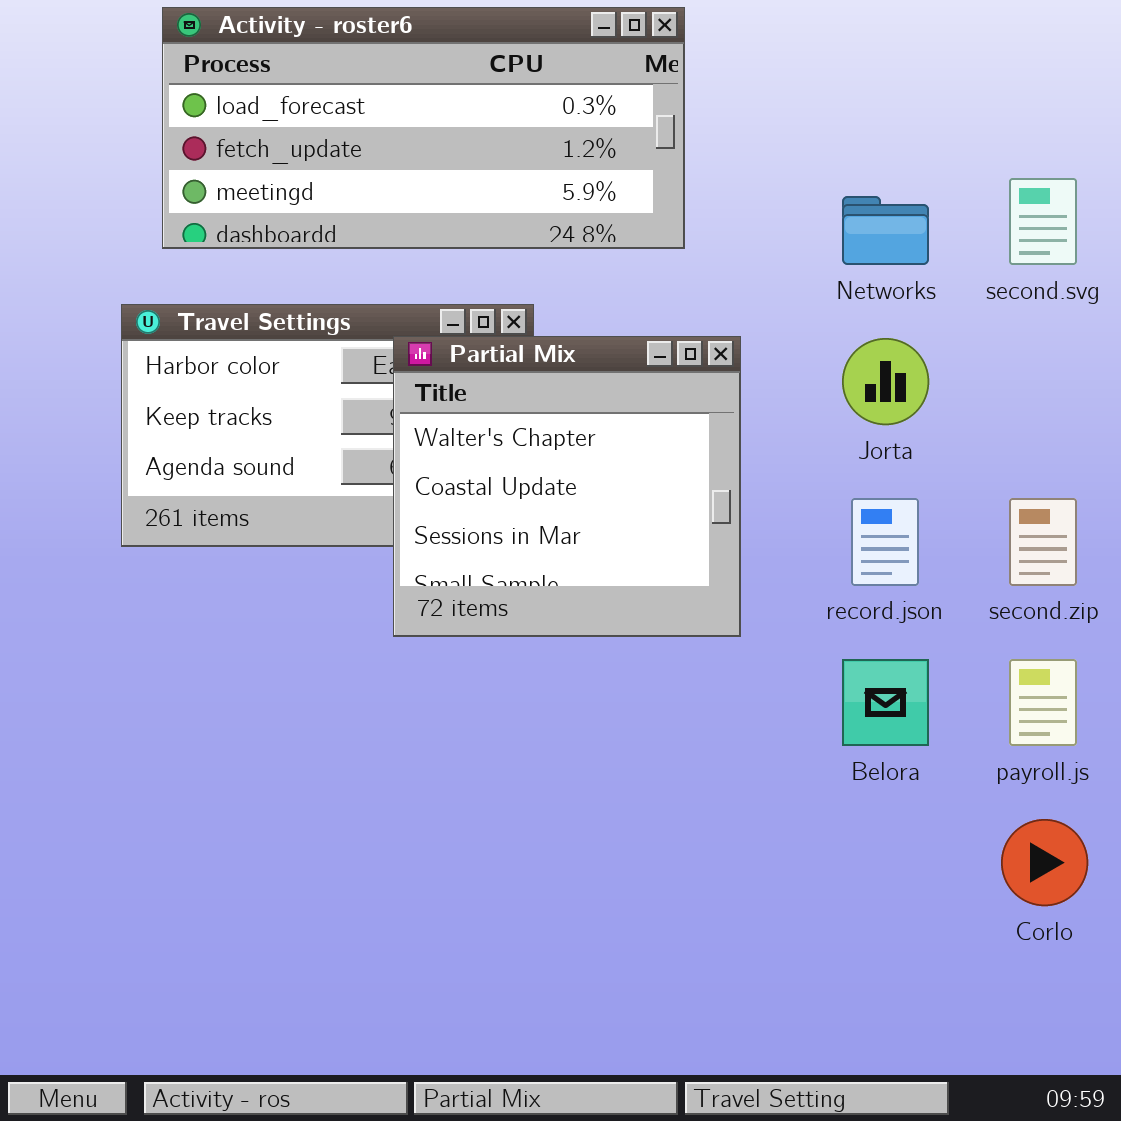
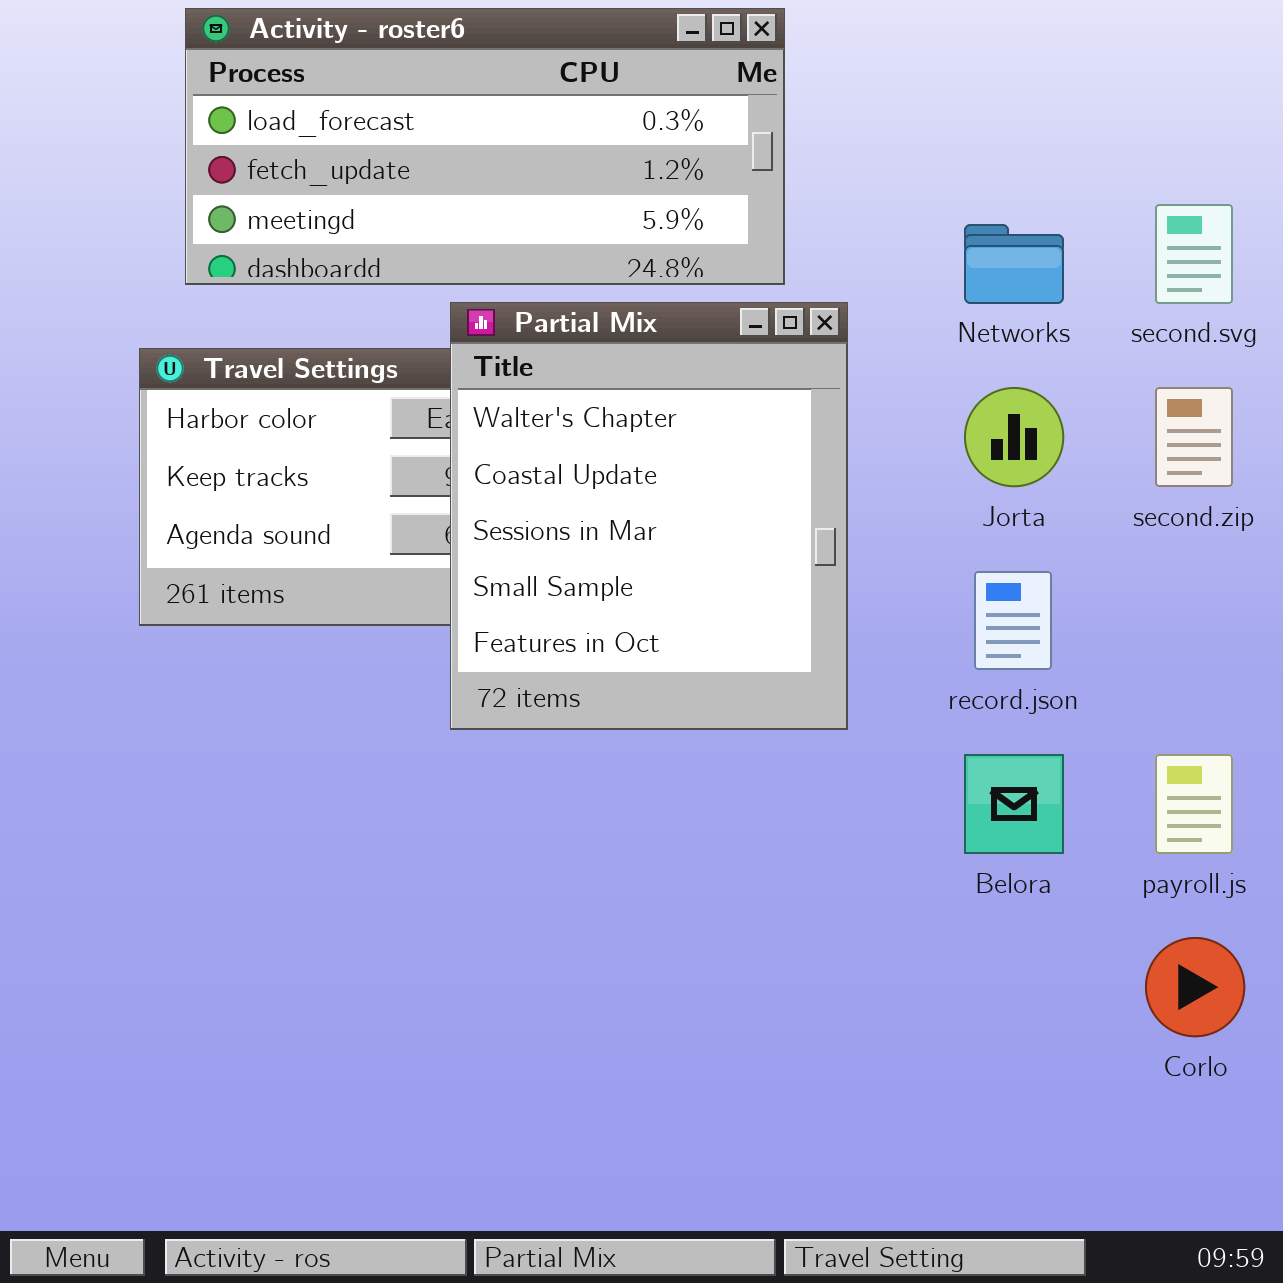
Partial Mix: [393,336,741,637] -> [450,302,848,730], resized
second.zip: [1009,498,1077,586] -> [1155,387,1233,487], moved

